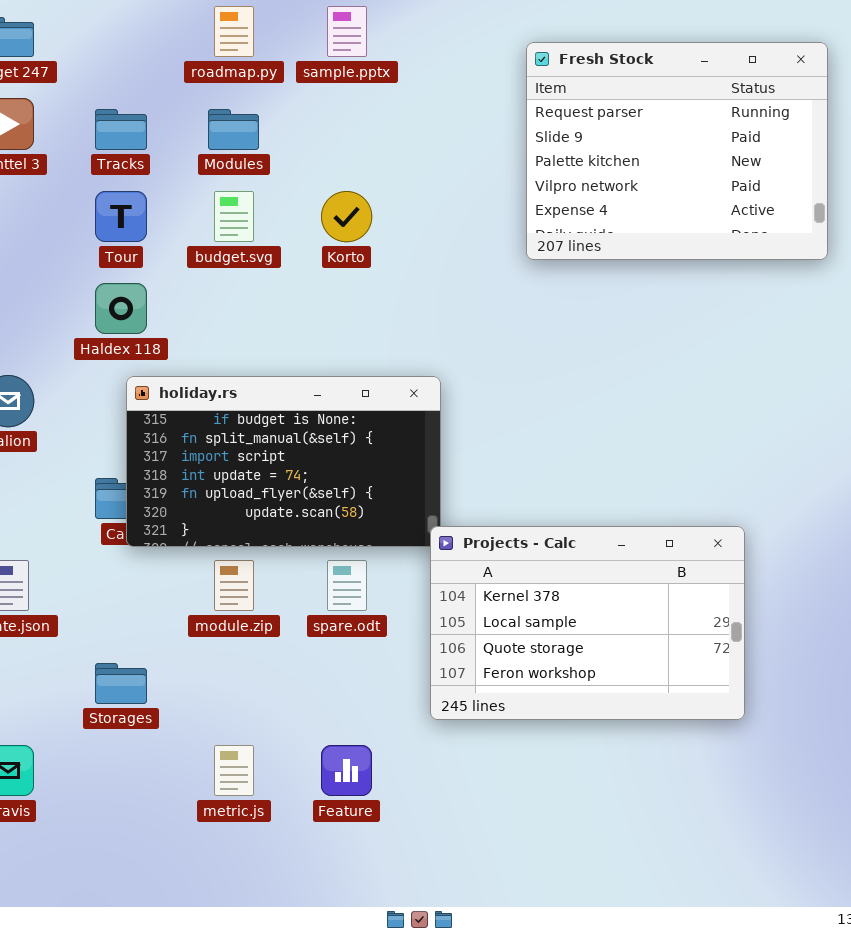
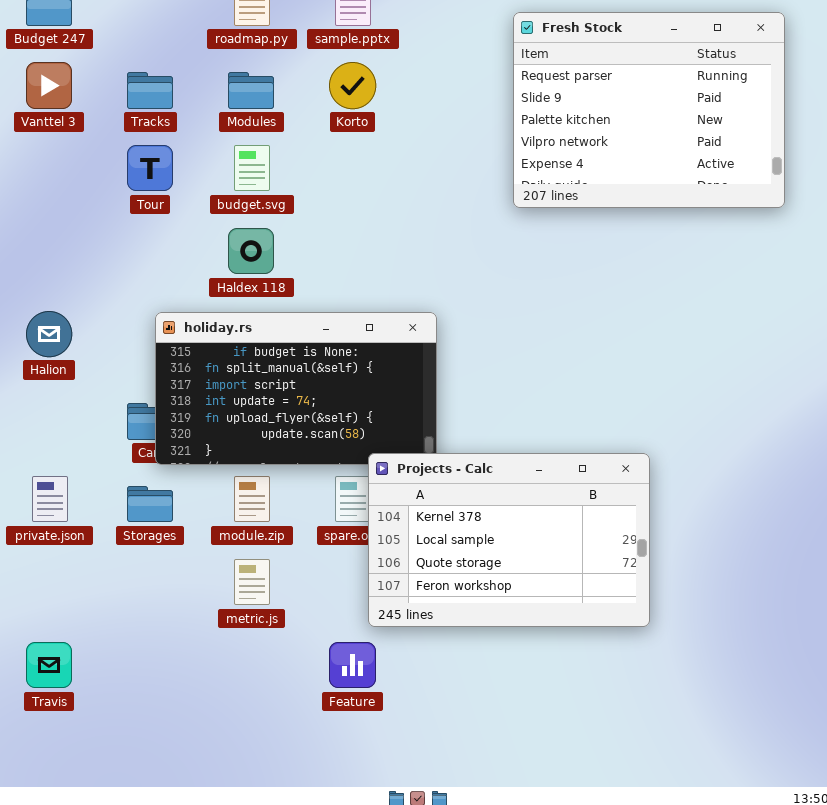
Korto: [321,191,372,242] -> [329,62,376,109], moved
Haldex 118: [95,283,147,334] -> [228,228,274,274], moved
Projects - Calc: [430,526,745,720] -> [368,453,650,627], moved
Storages: [95,663,147,704] -> [127,486,173,522], moved
metric.js: [214,745,254,796] -> [234,559,270,605], moved

